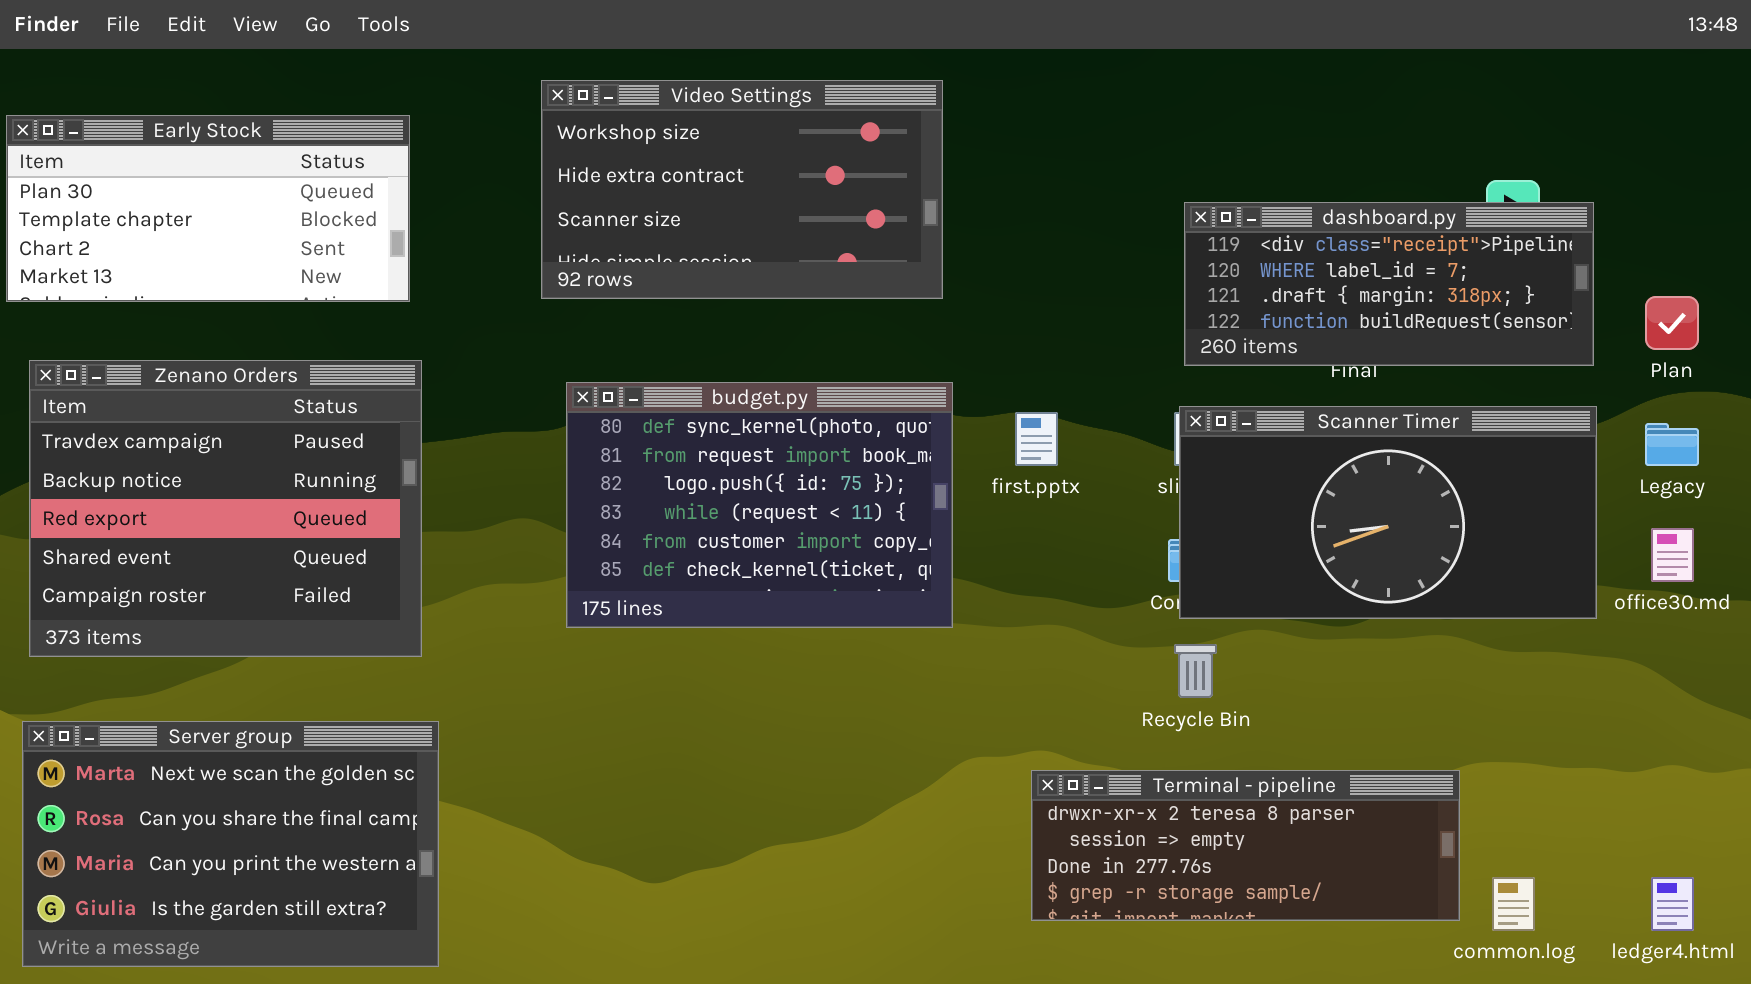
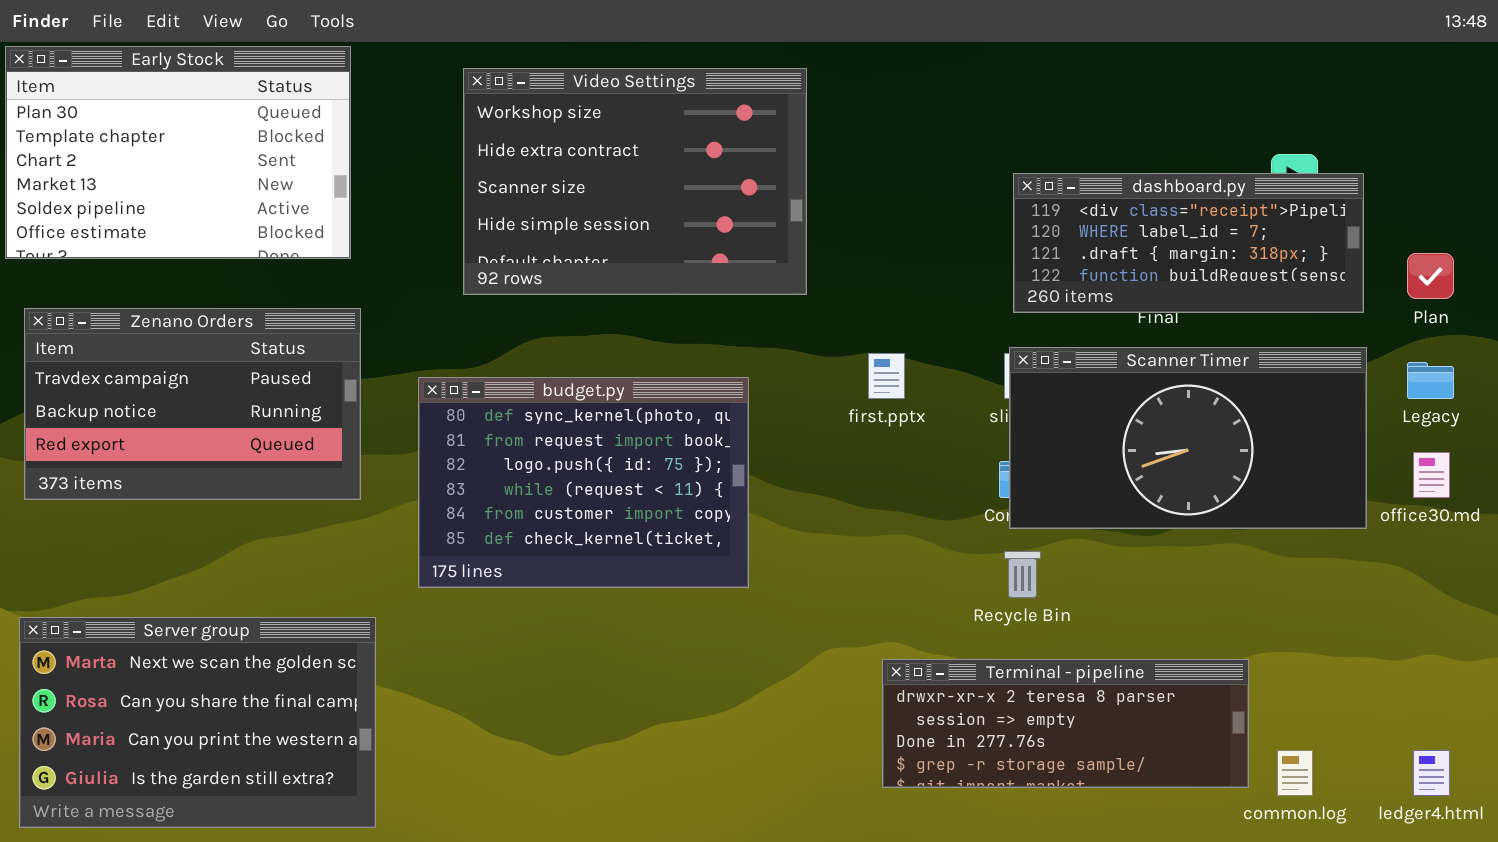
Video Settings: [541,80,943,299] -> [463,68,807,295], resized
Early Stock: [6,115,410,302] -> [5,46,351,259], resized
Zenano Orders: [29,360,422,657] -> [24,308,361,500], resized
budget.py: [566,382,953,628] -> [418,377,749,588], moved

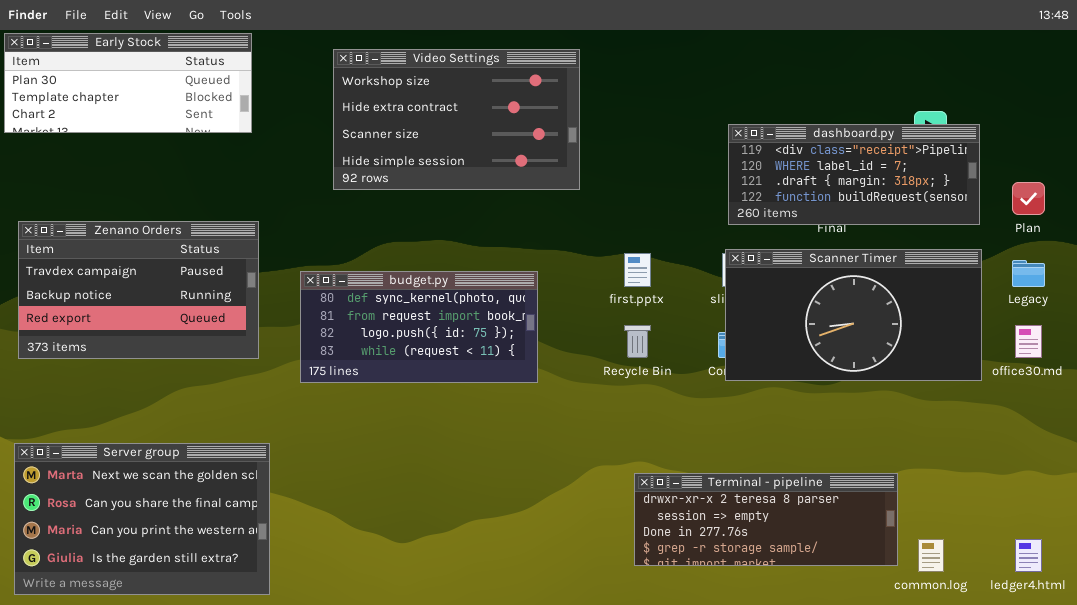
Early Stock: [5,46,351,259] -> [4,33,252,133], resized
Video Settings: [463,68,807,295] -> [333,49,580,190], resized
budget.py: [418,377,749,588] -> [300,271,538,383], resized
Recycle Bin: [1004,551,1041,598] -> [624,325,651,358], moved

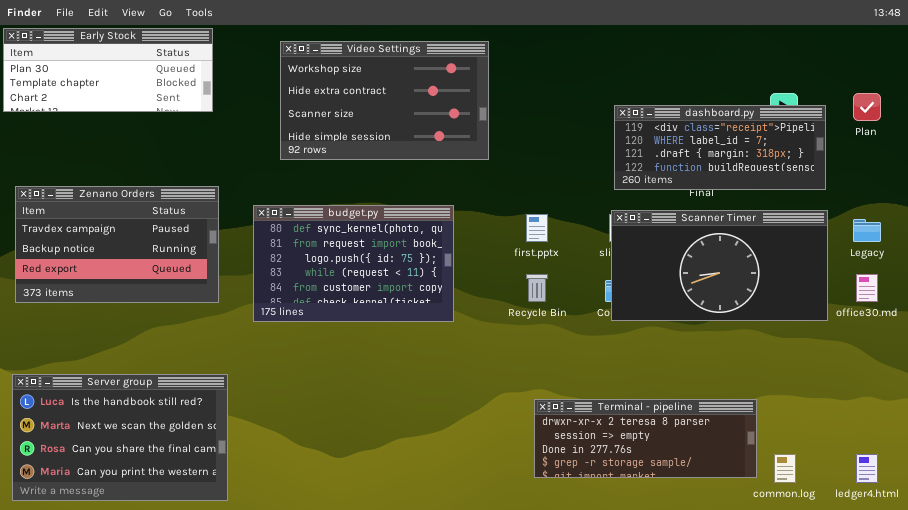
Plan: [1012,182,1045,215] -> [853,93,881,121], moved
budget.py: [300,271,538,383] -> [253,205,454,322], resized
Server group: [14,443,270,595] -> [12,374,228,501], scrolled up 1 row

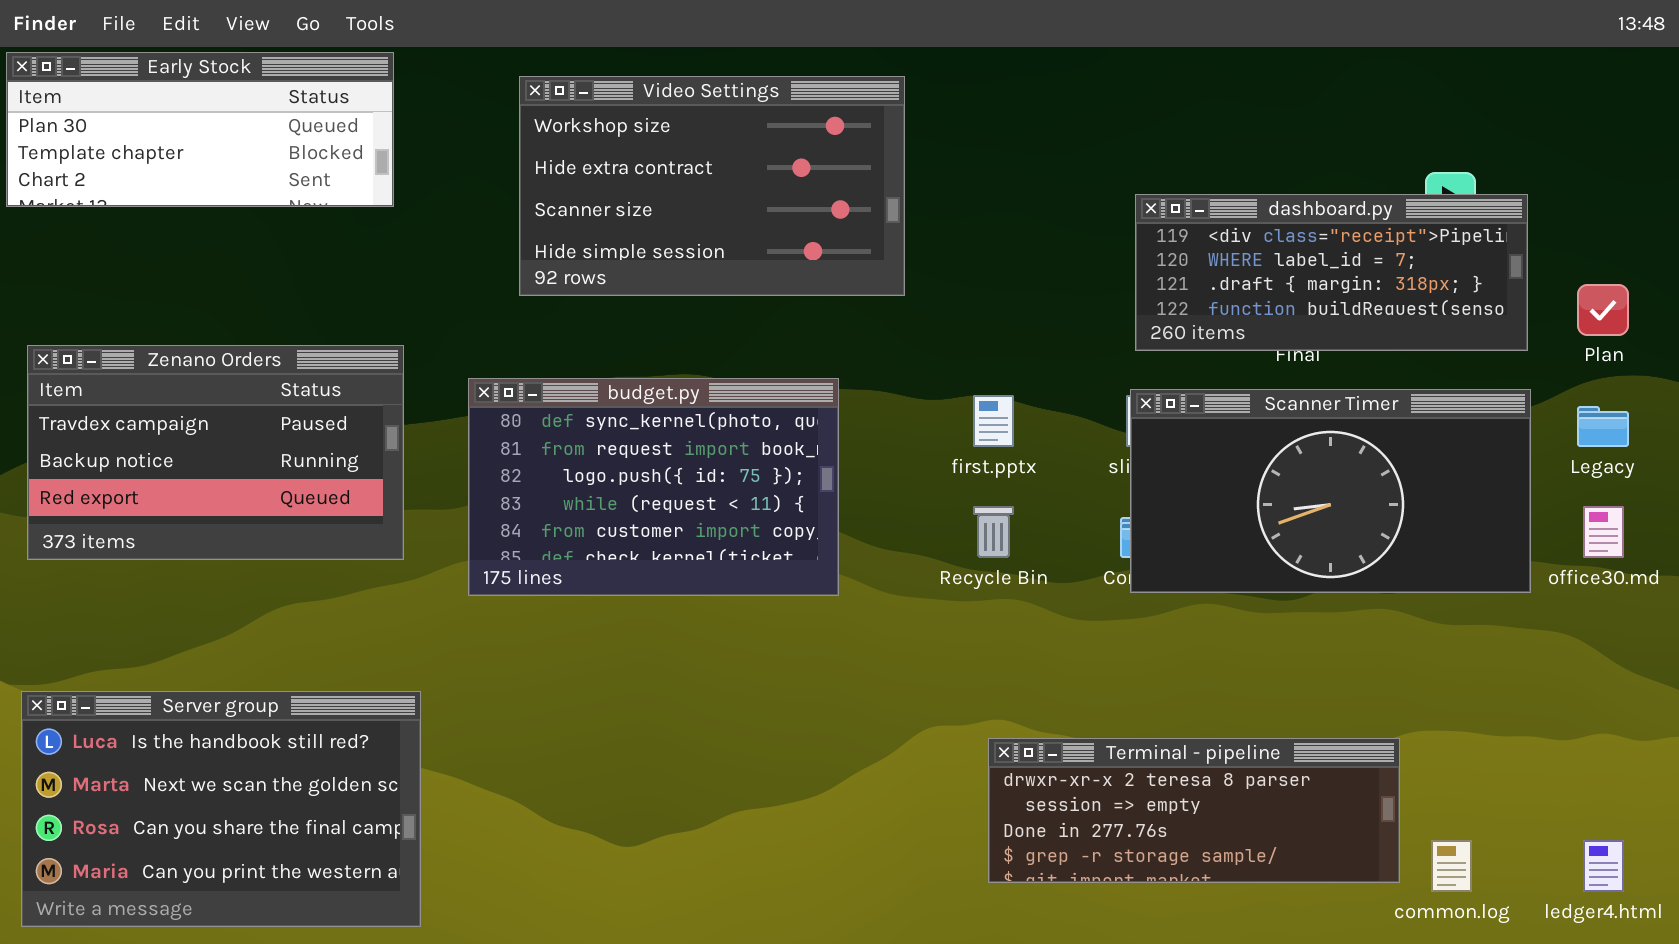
Plan: [853,93,881,121] -> [1577,284,1629,336], moved

